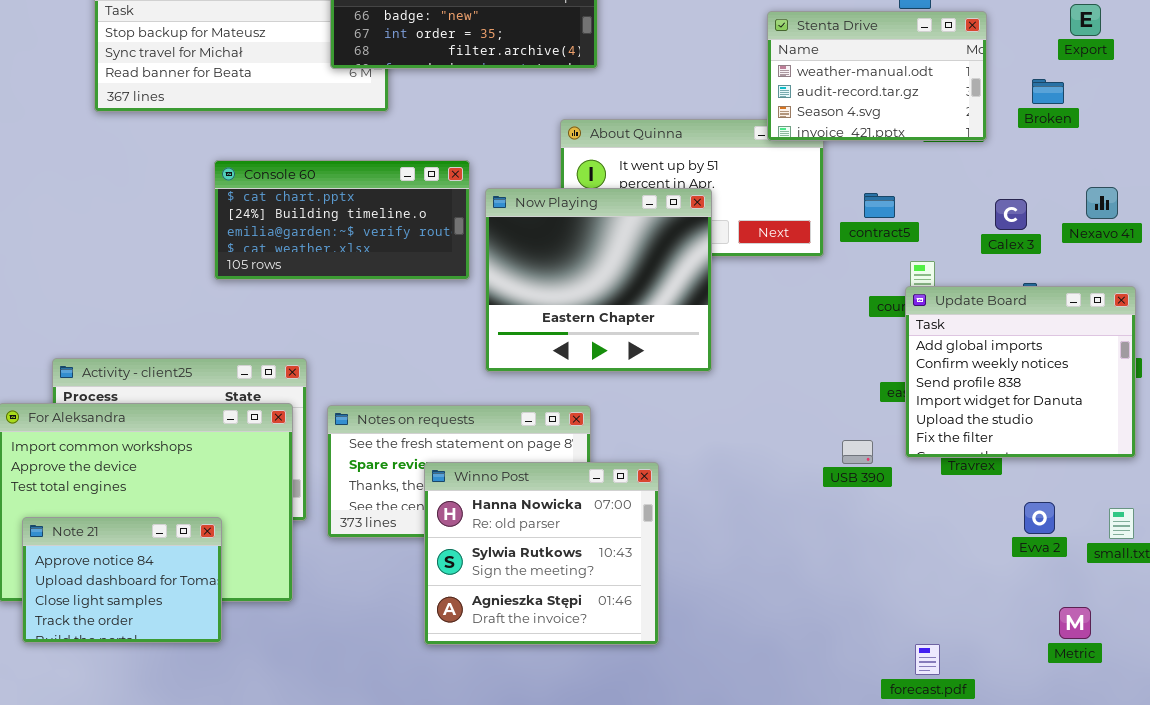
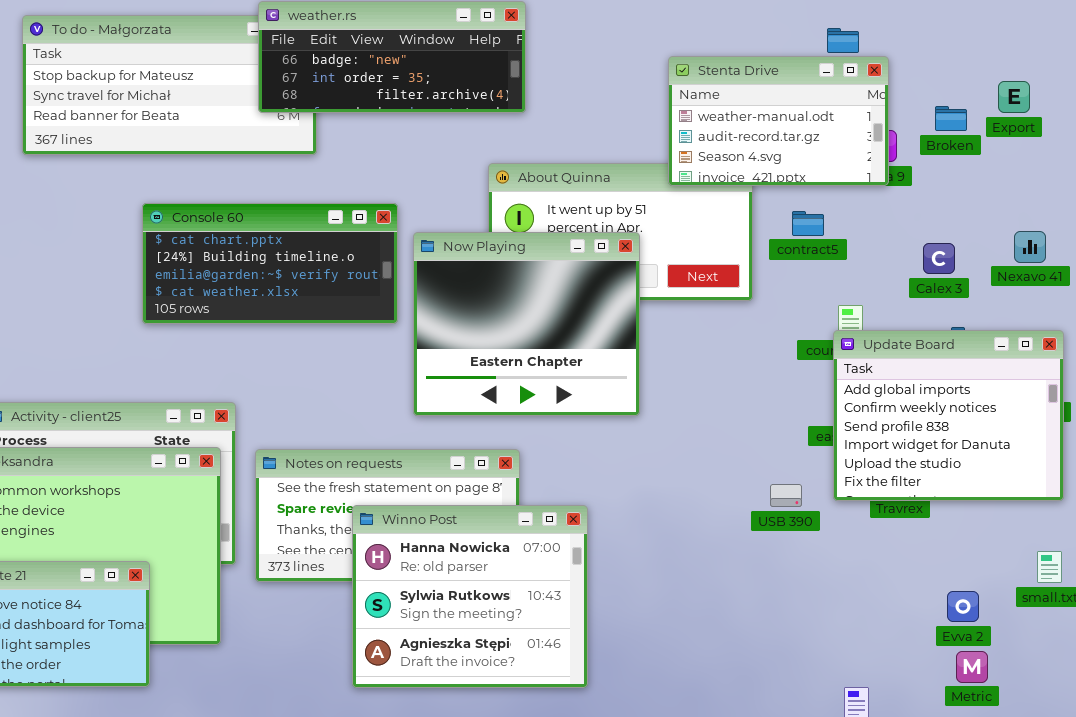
Export: [1070,4,1101,36] -> [998,81,1030,113], moved
Stenta Drive: [767,11,987,141] -> [668,56,889,186], moved
Broken: [1032,79,1064,104] -> [935,106,967,131], moved
contract5: [864,193,895,218] -> [792,211,824,236], moved
Evva 2: [1024,502,1055,534] -> [947,591,979,622], moved
Metric: [1059,607,1091,639] -> [956,651,988,683], moved

